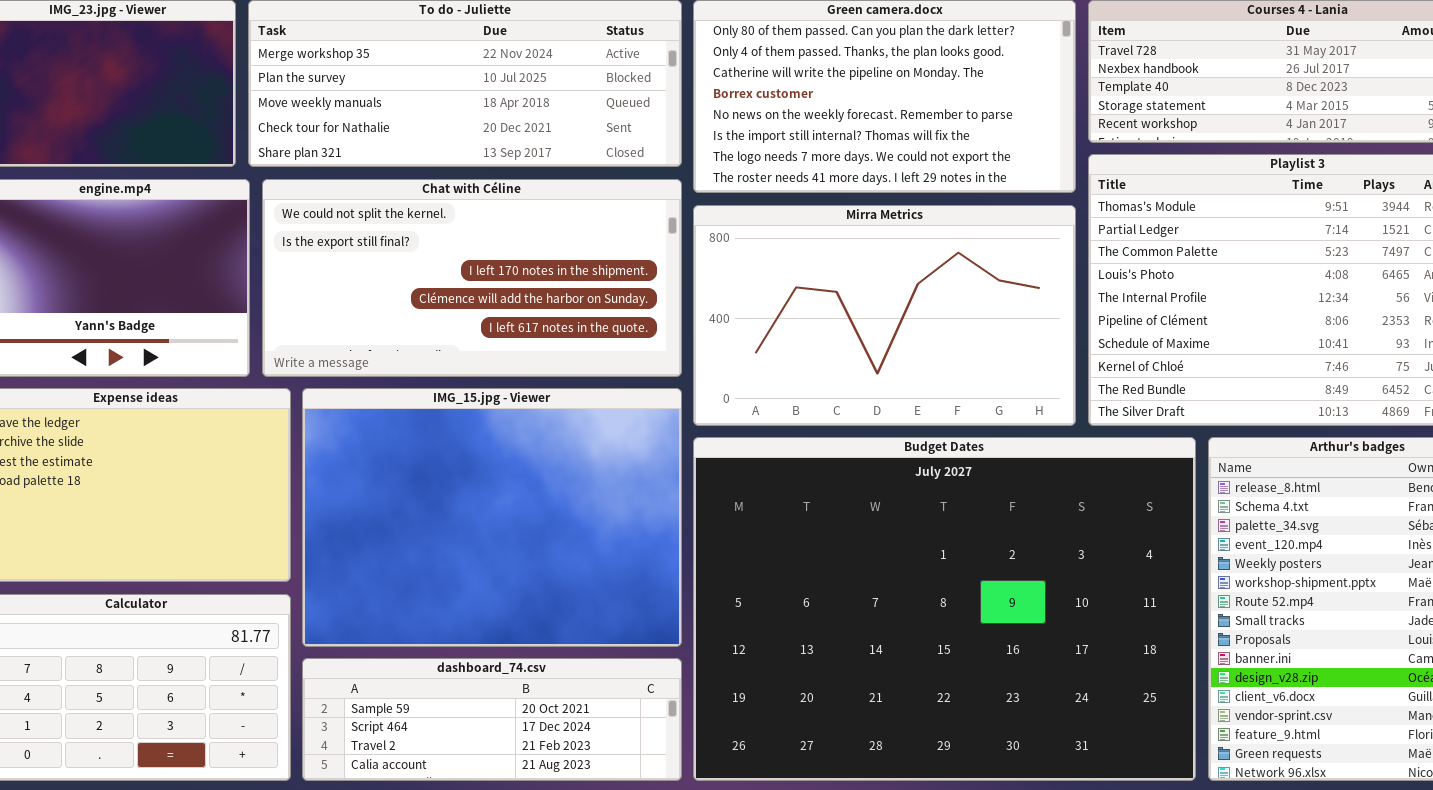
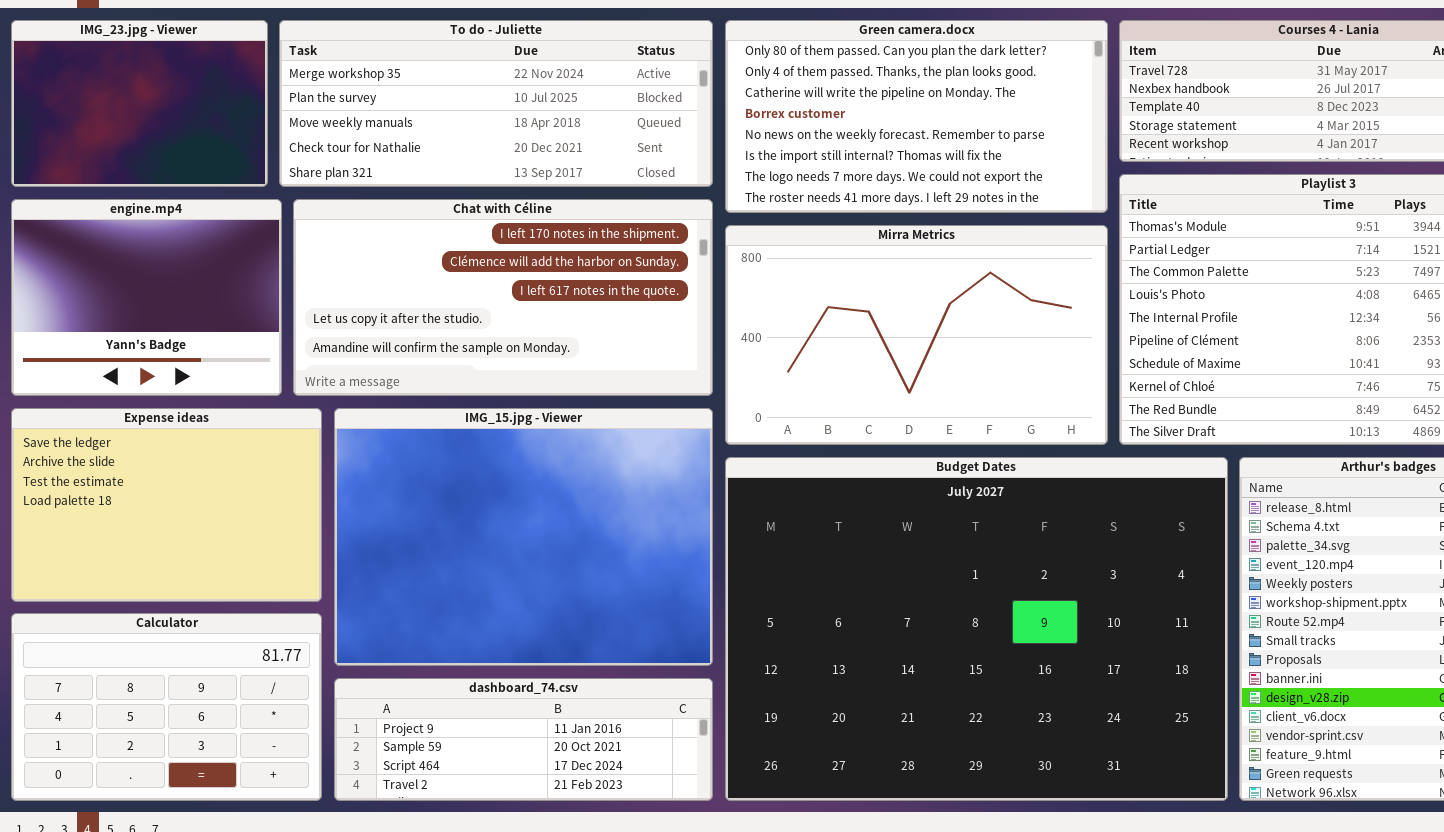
Chat with Céline: [262,179,682,377] -> [293,199,713,396], scrolled down 2 rows
dashboard_74.csv: [302,658,682,781] -> [334,678,713,801], scrolled up 1 row

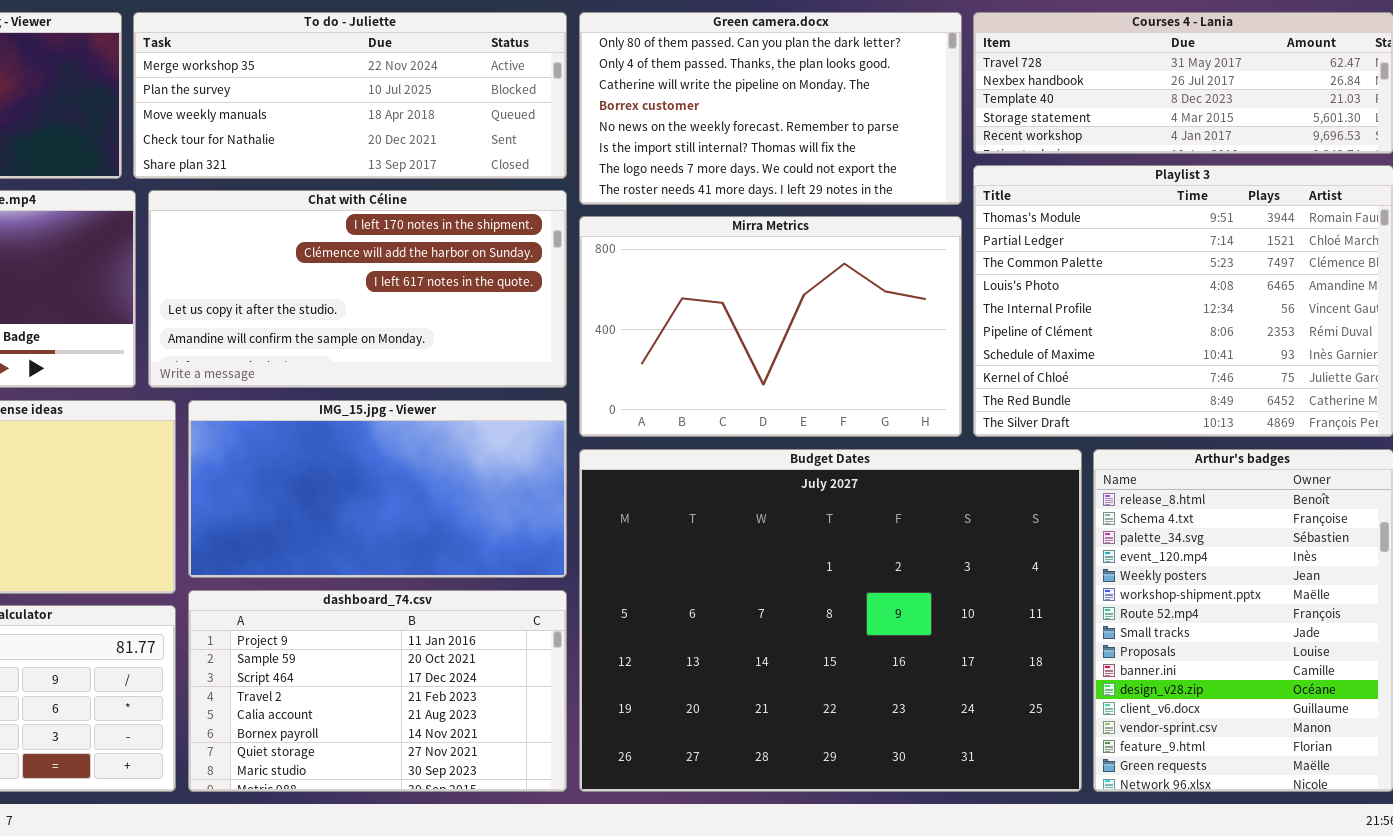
IMG_15.jpg - Viewer: [334,408,713,666] -> [188,400,567,578], resized
dashboard_74.csv: [334,678,713,801] -> [188,590,567,792], resized

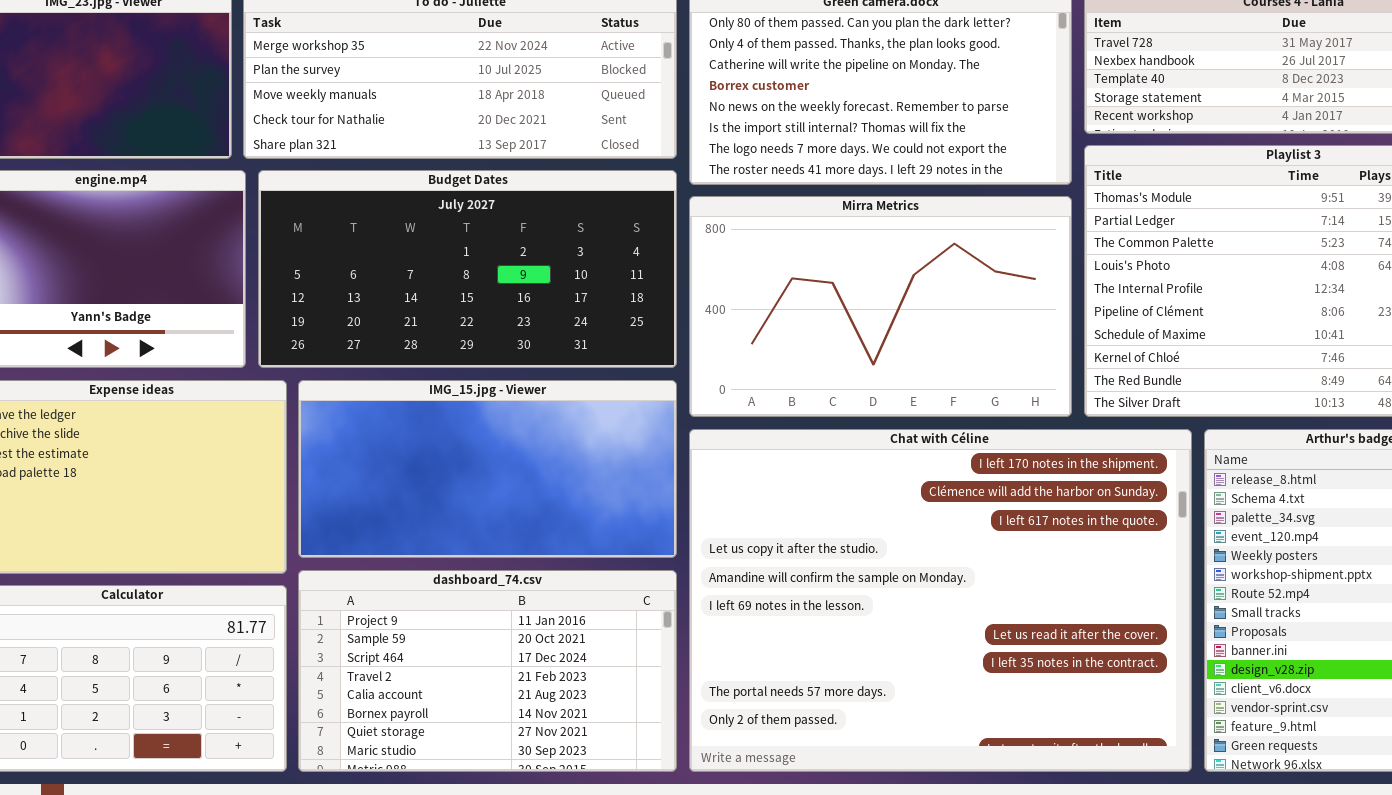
Chat with Céline: [148,190,567,388] -> [689,429,1192,772], moved, resized
Budget Dates: [579,449,1082,792] -> [258,170,677,368], moved, resized

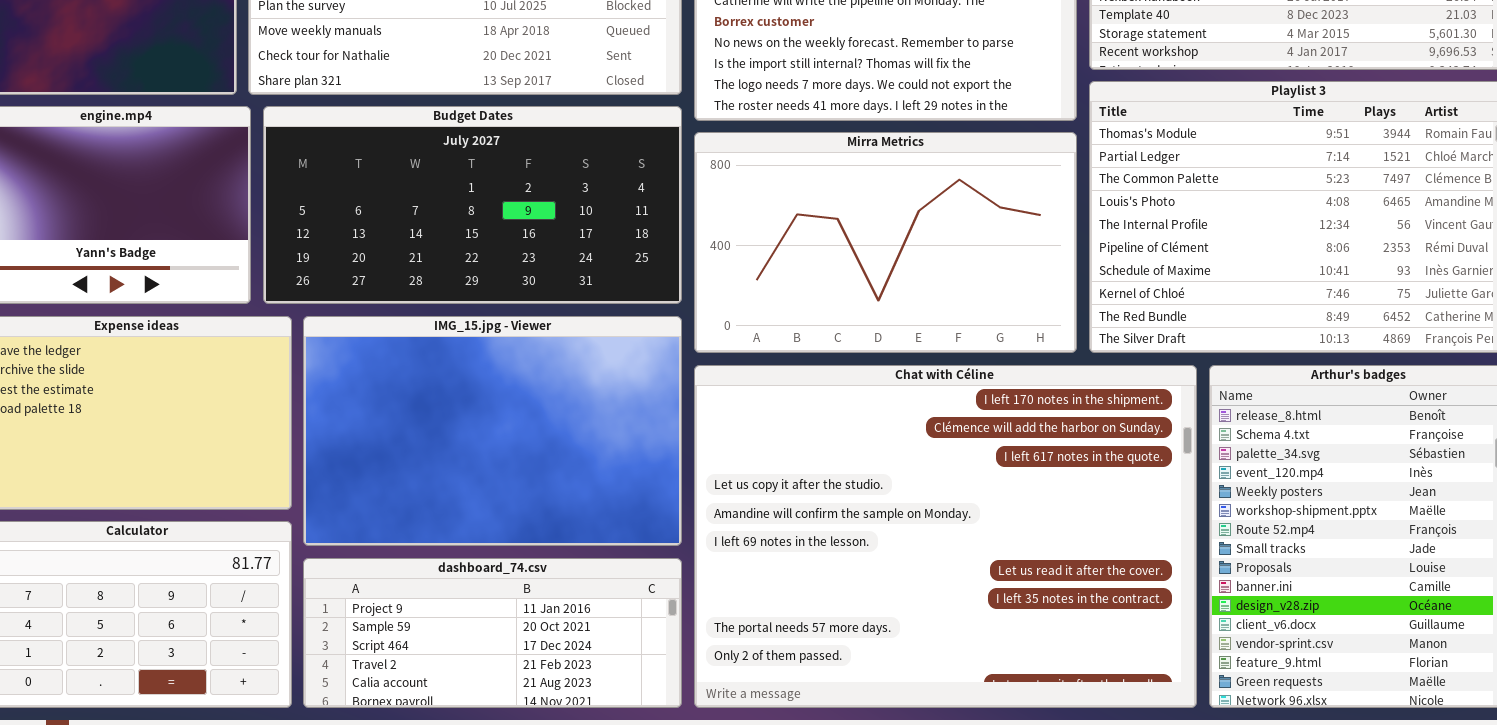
IMG_15.jpg - Viewer: [298,380,677,558] -> [303,316,682,546], resized
dashboard_74.csv: [298,570,677,772] -> [303,558,682,708], resized

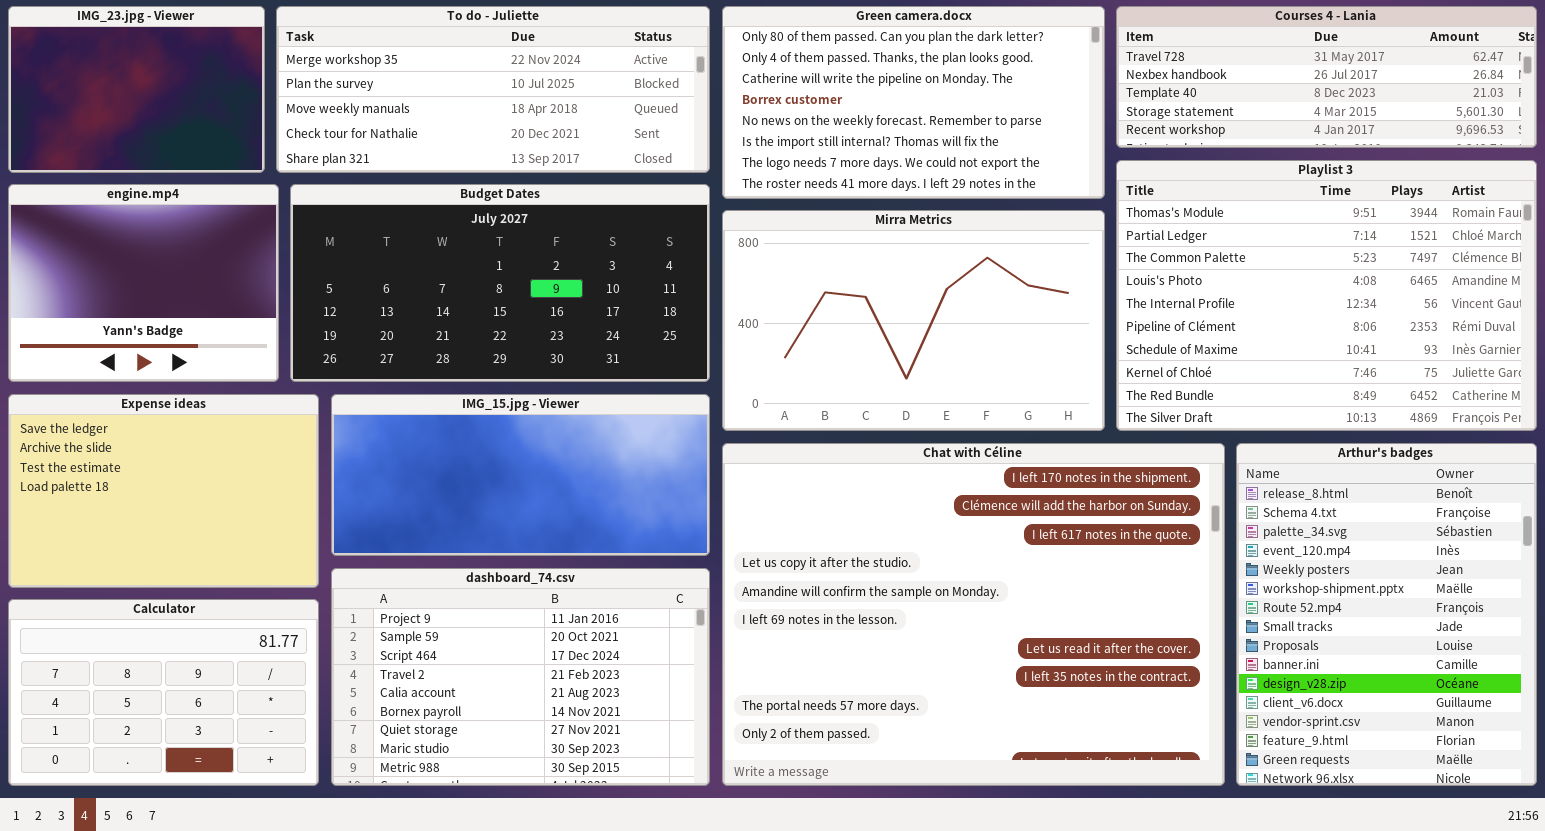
IMG_15.jpg - Viewer: [303,316,682,546] -> [331,394,710,556], resized
dashboard_74.csv: [303,558,682,708] -> [331,568,710,786], resized

